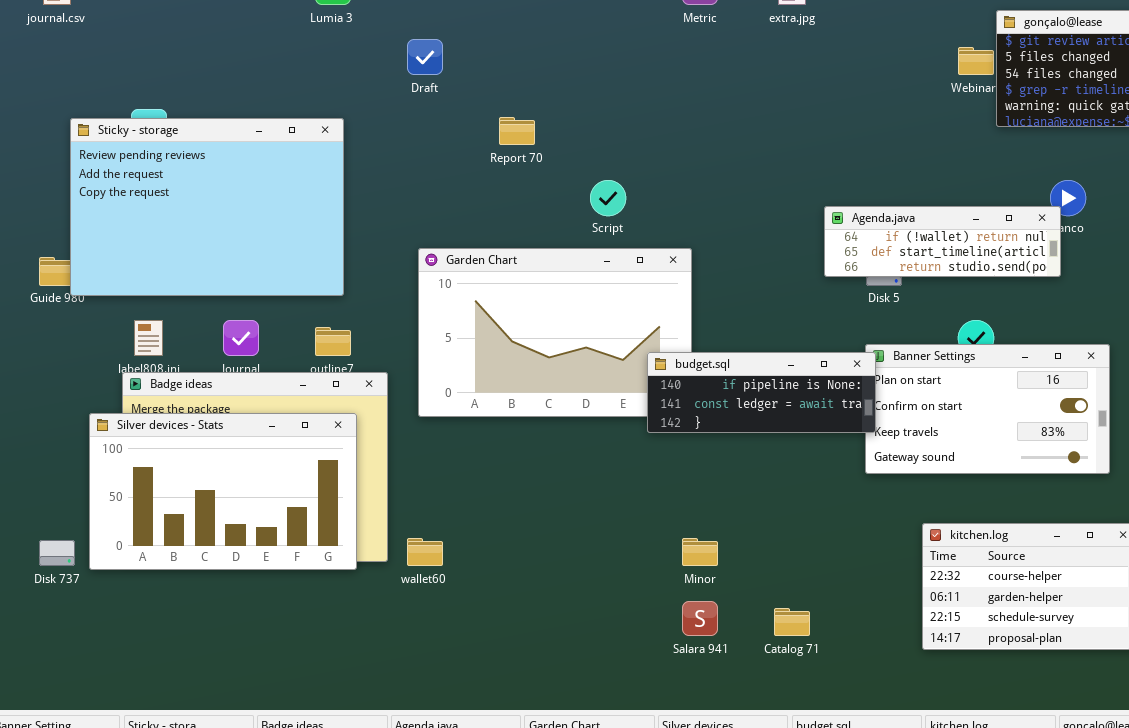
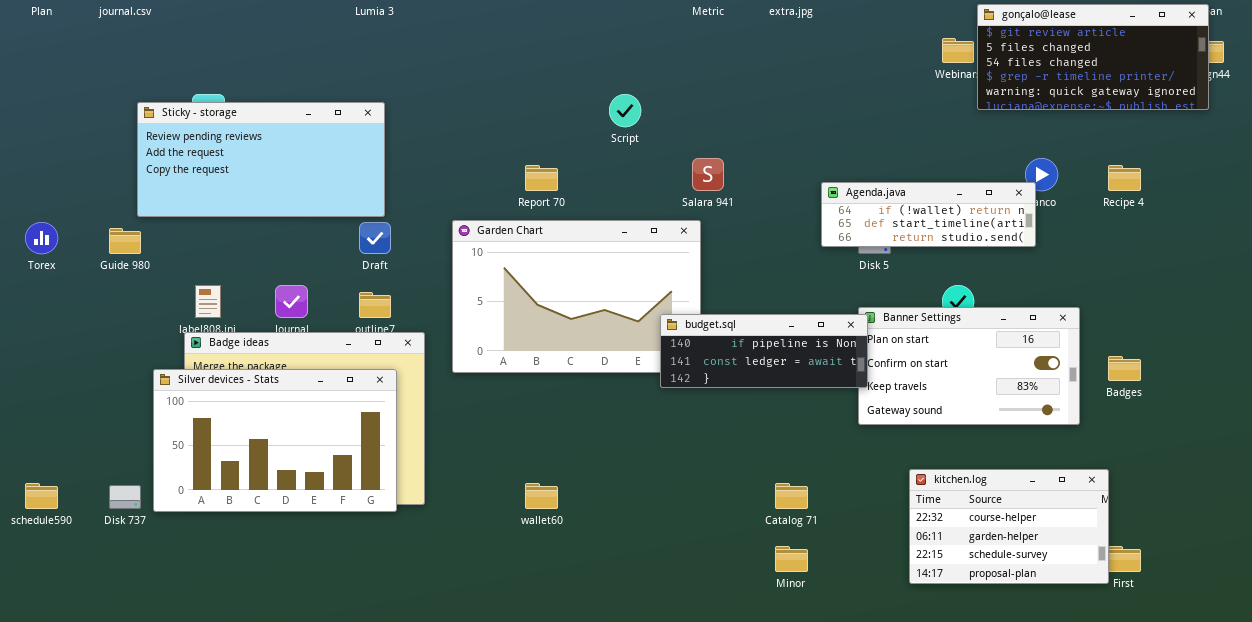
Draft: [407,39,443,75] -> [359,222,391,254], moved
Report 70: [499,117,535,145] -> [525,165,558,191], moved
Sticky - storage: [70,118,344,296] -> [137,102,385,217], resized
Script: [590,180,626,216] -> [609,94,641,127], moved
wallet60: [407,538,443,566] -> [525,483,558,509], moved
Minor: [682,538,718,566] -> [775,546,808,572], moved
Salara 941: [682,601,718,636] -> [692,158,724,191], moved
Catalog 71: [774,608,810,636] -> [775,483,808,509], moved

